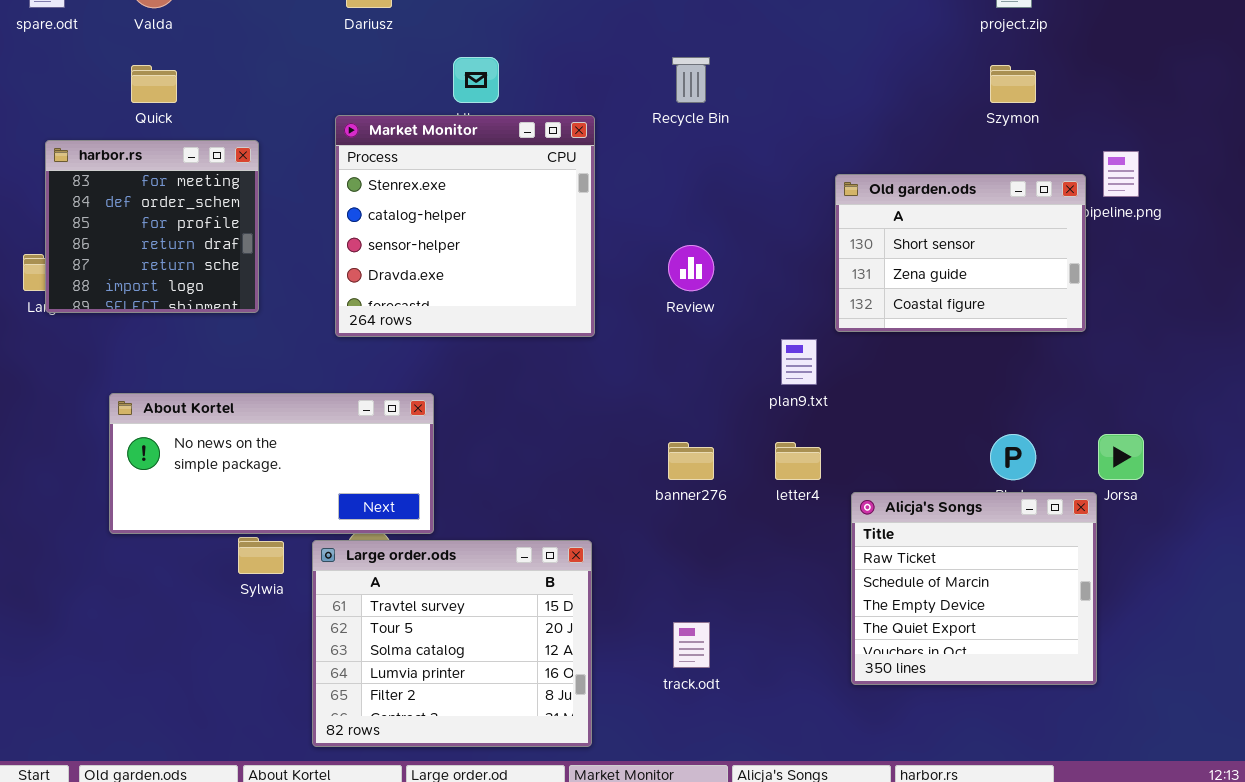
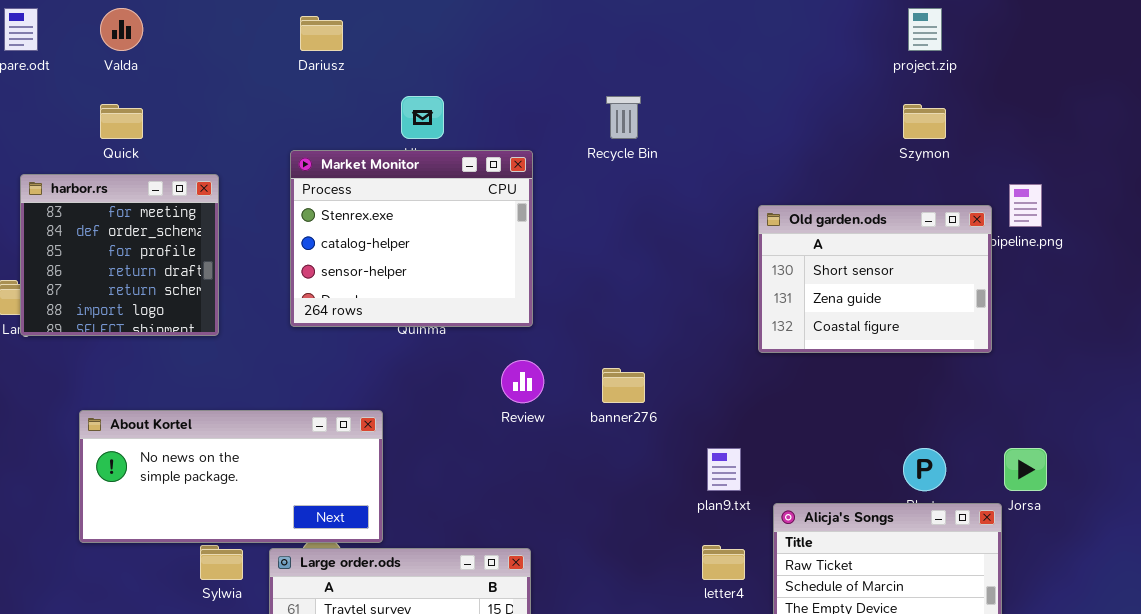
Market Monitor: [335,115,595,337] -> [290,150,533,327], resized
Review: [668,245,714,291] -> [501,360,544,403], moved
plan9.txt: [781,339,817,385] -> [707,448,741,491], moved
banner276: [668,442,714,480] -> [602,368,645,403], moved
letter4: [775,442,821,480] -> [702,545,745,580], moved

